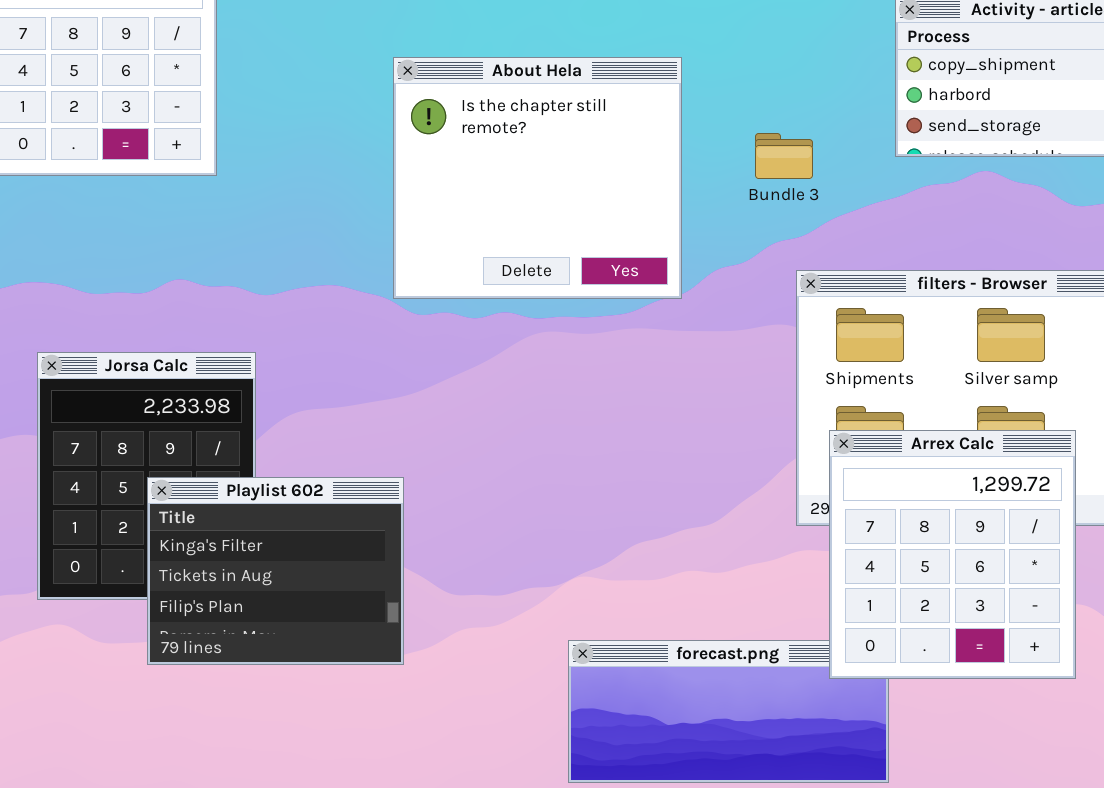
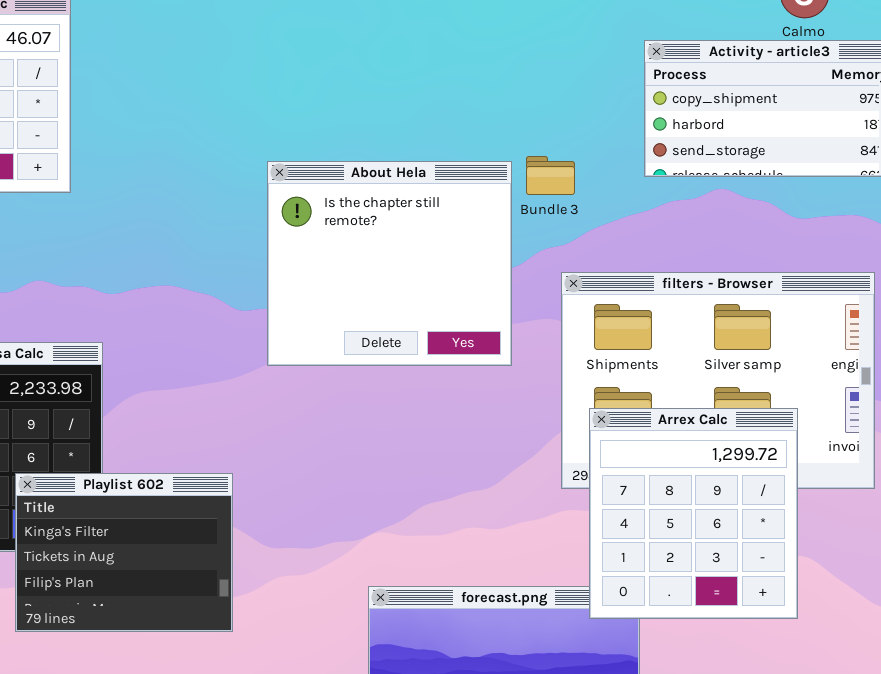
About Hela: [393,57,682,299] -> [267,161,512,366], moved
Playlist 602: [147,477,404,665] -> [15,473,233,632], moved

